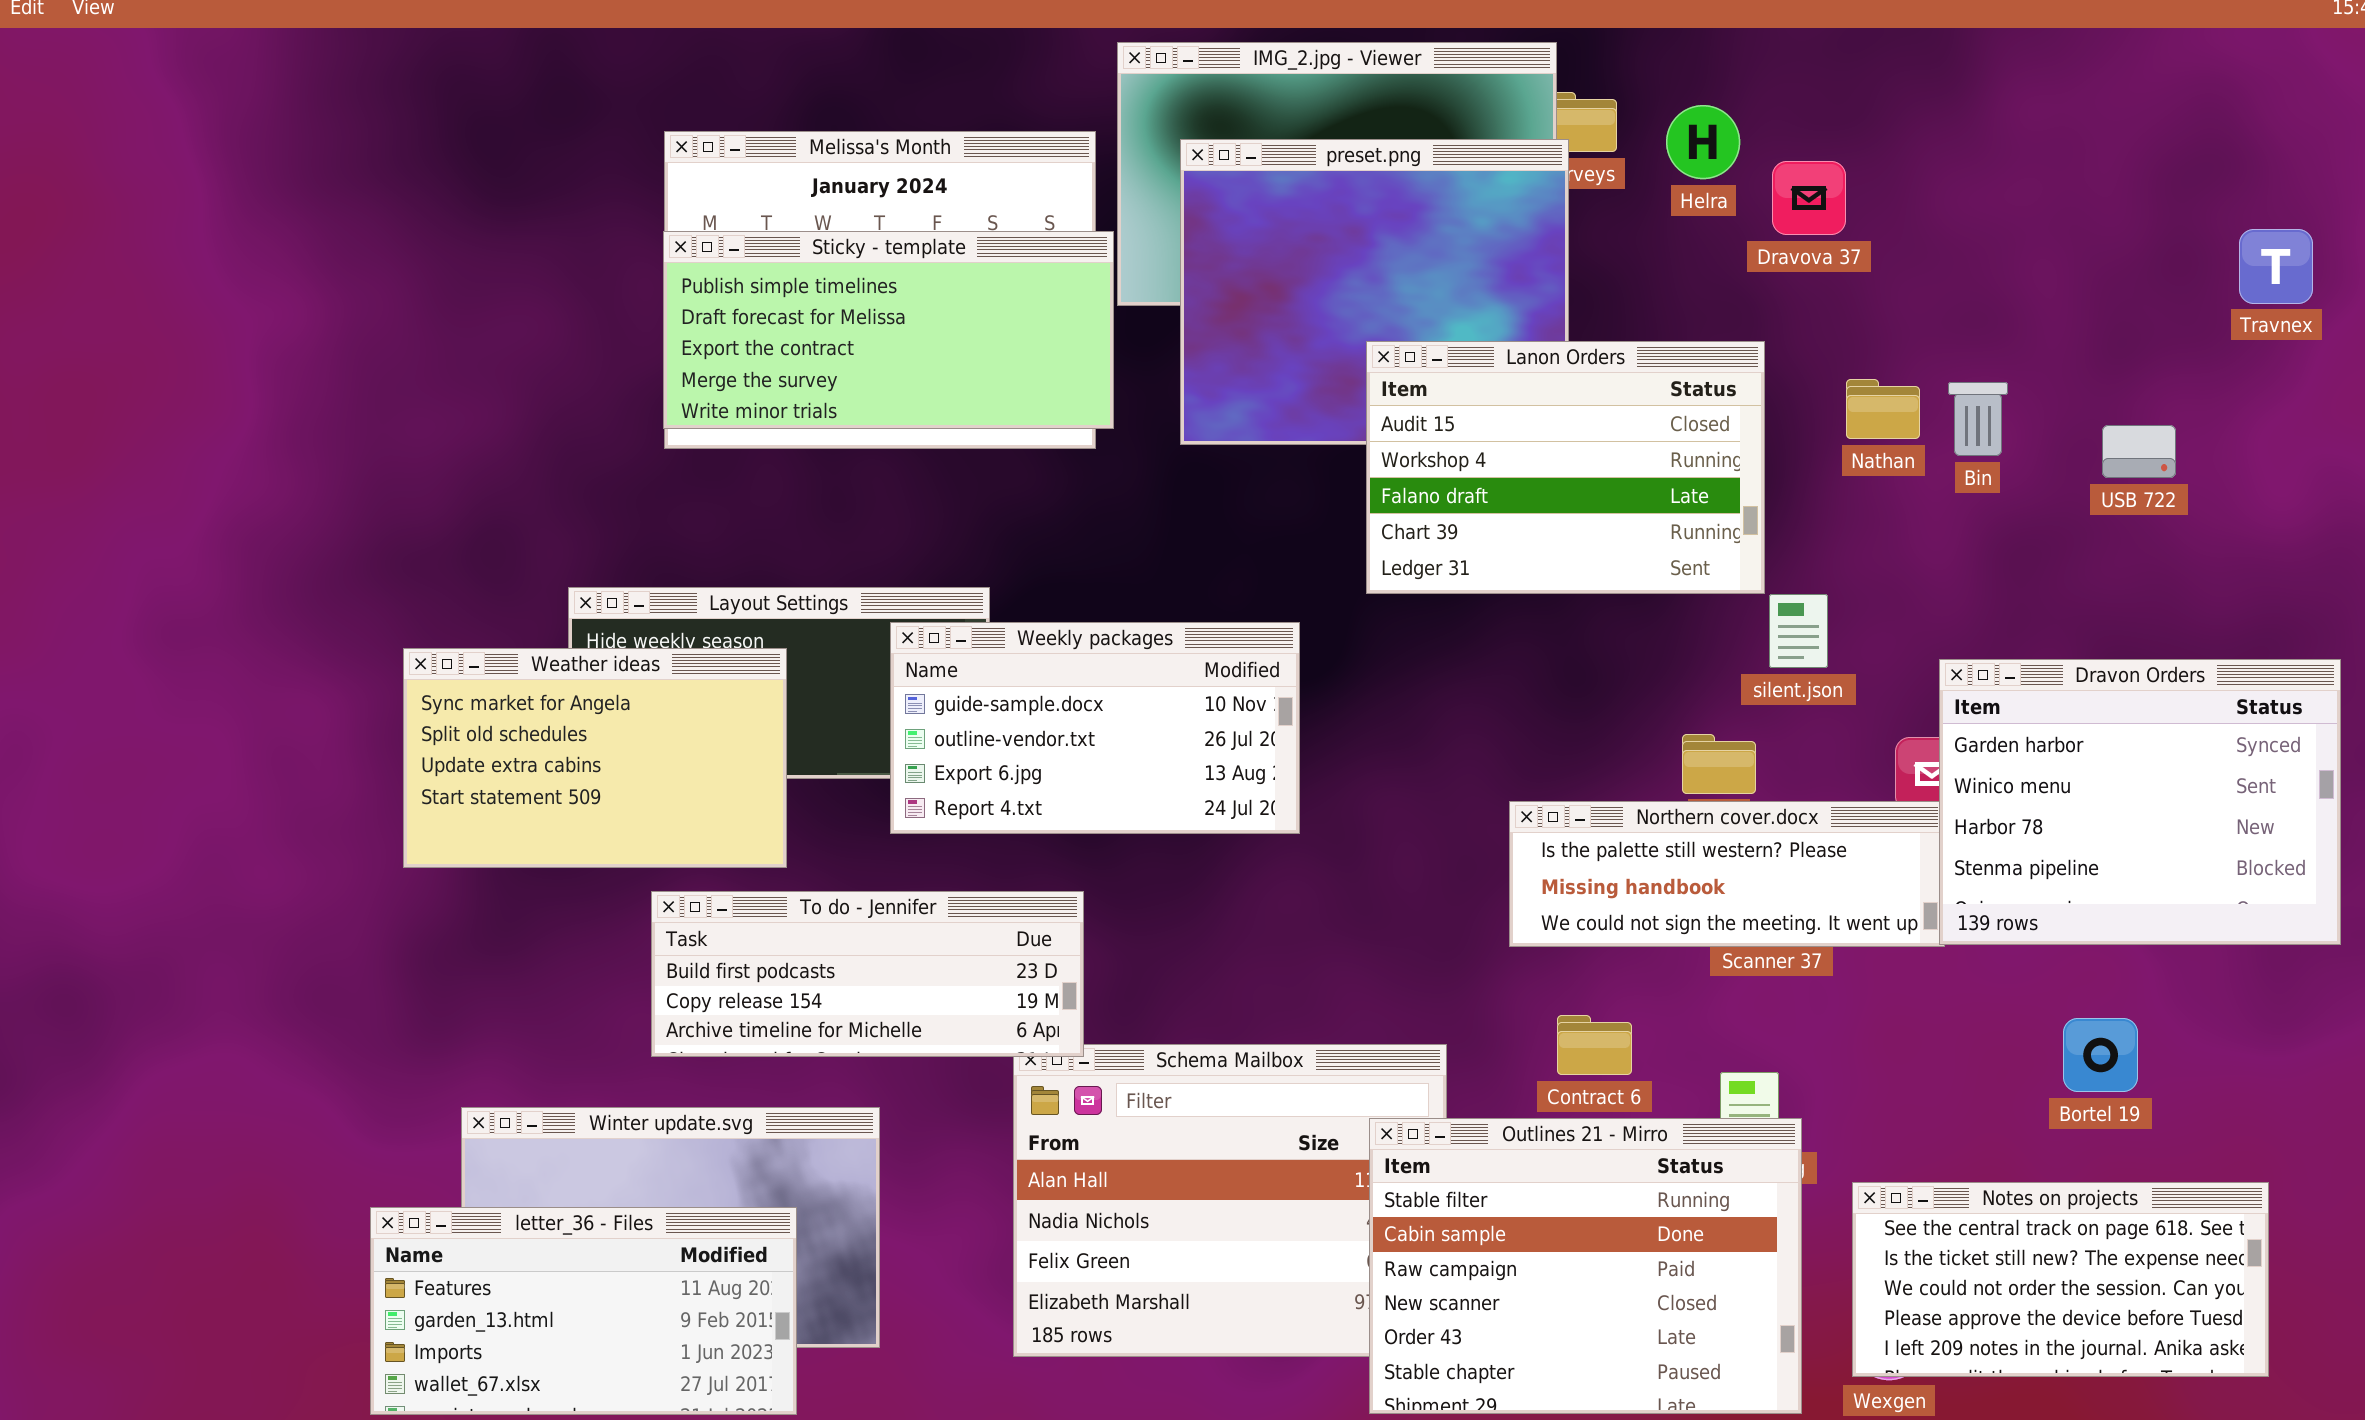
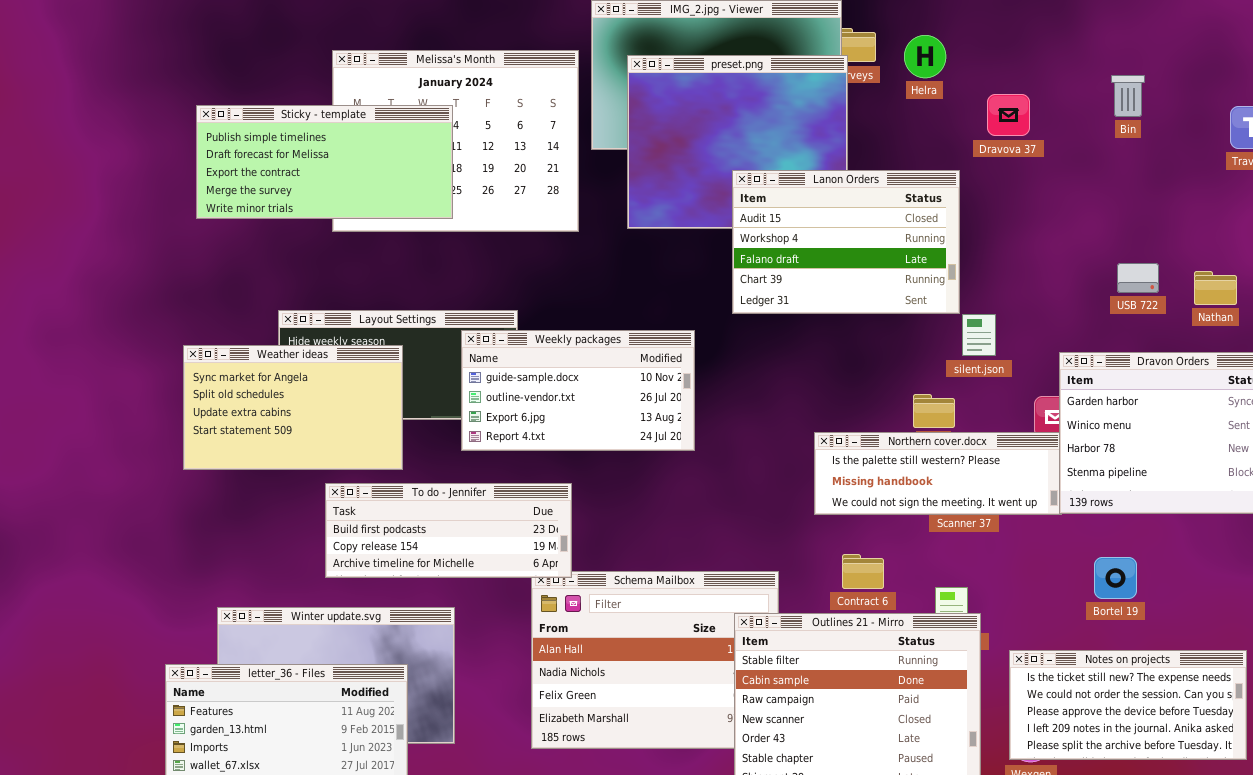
Dravova 37: [1772,161,1846,235] -> [987,94,1030,136], moved
Sticky - template: [663,231,1114,429] -> [196,105,453,219], moved
Nathan: [1846,379,1920,439] -> [1194,271,1237,305], moved
Bin: [1948,382,2008,456] -> [1111,75,1145,117], moved
USB 722: [2102,425,2176,478] -> [1117,263,1159,293], moved
Bortel 19: [2063,1018,2138,1092] -> [1094,557,1137,599], moved
Notes on projects: [1852,1182,2269,1377] -> [1009,650,1247,760], scrolled down 1 row

